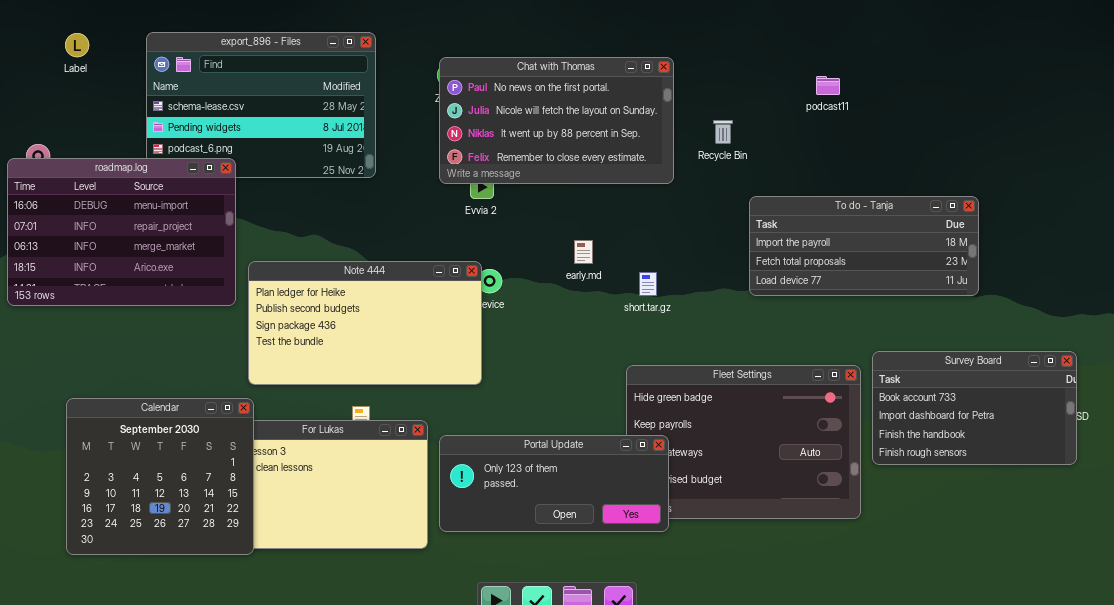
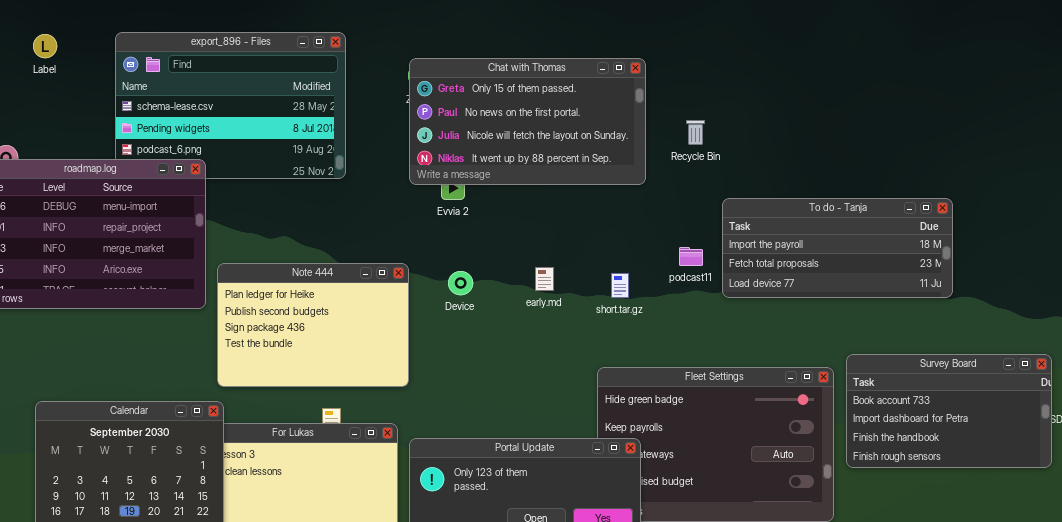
Chat with Thomas: [439,57,674,184] -> [409,58,646,185], scrolled up 1 row
podcast11: [816,76,840,95] -> [679,247,703,266], moved
early.md: [574,240,593,264] -> [535,267,554,291], moved
Note 444: [248,261,482,385] -> [217,263,409,387], resized

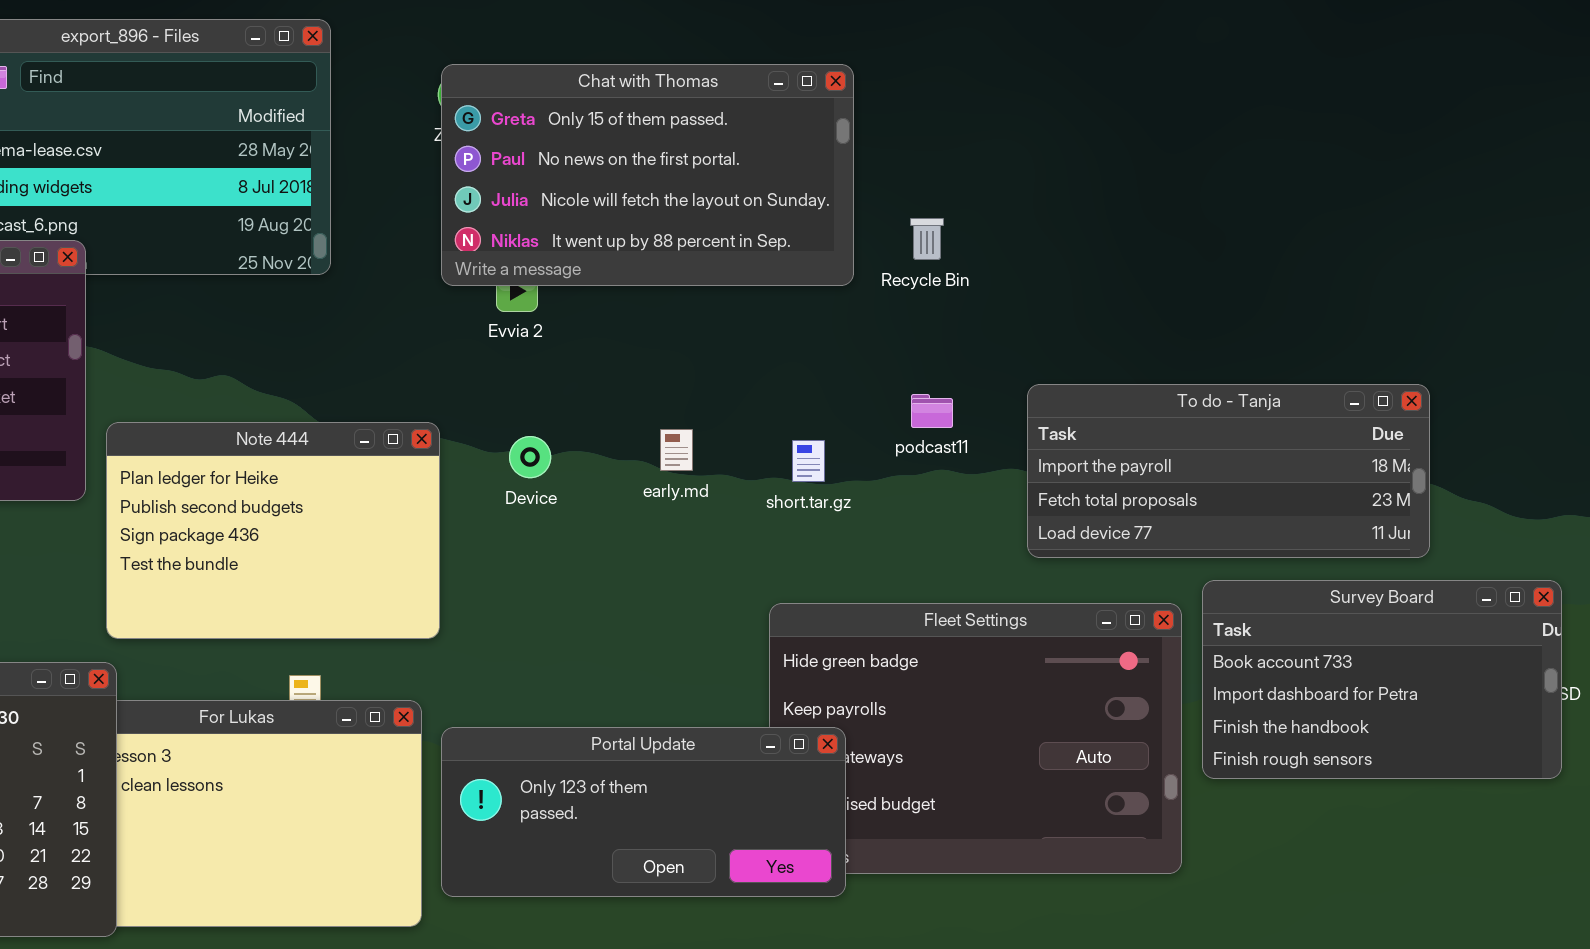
Recycle Bin: [686,120,705,145] -> [910,218,944,260], moved
To do - Tanja: [722,198,953,298] -> [1027,384,1430,558], moved

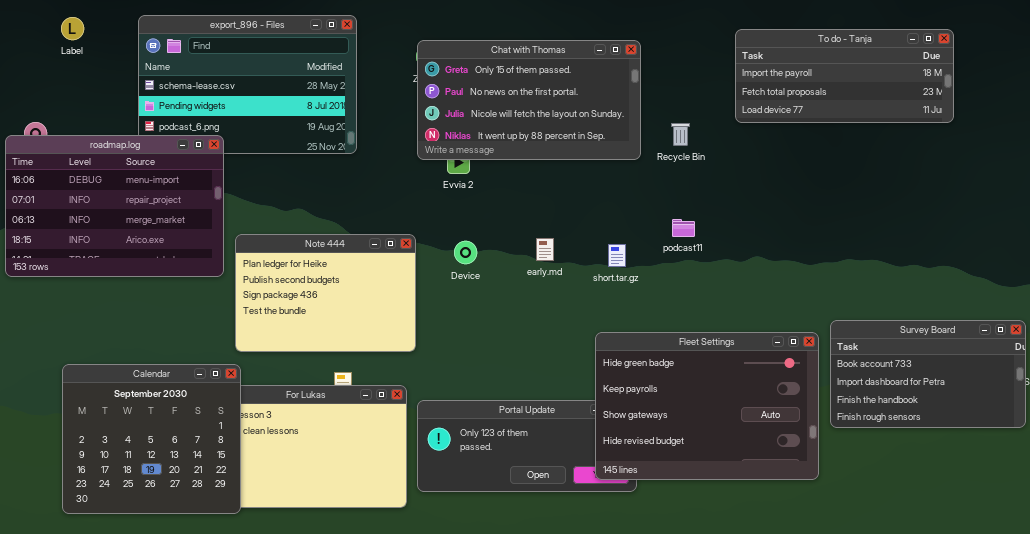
To do - Tanja: [1027,384,1430,558] -> [735,29,954,123], moved
Fleet Settings: [769,603,1182,874] -> [595,332,819,480], raised

